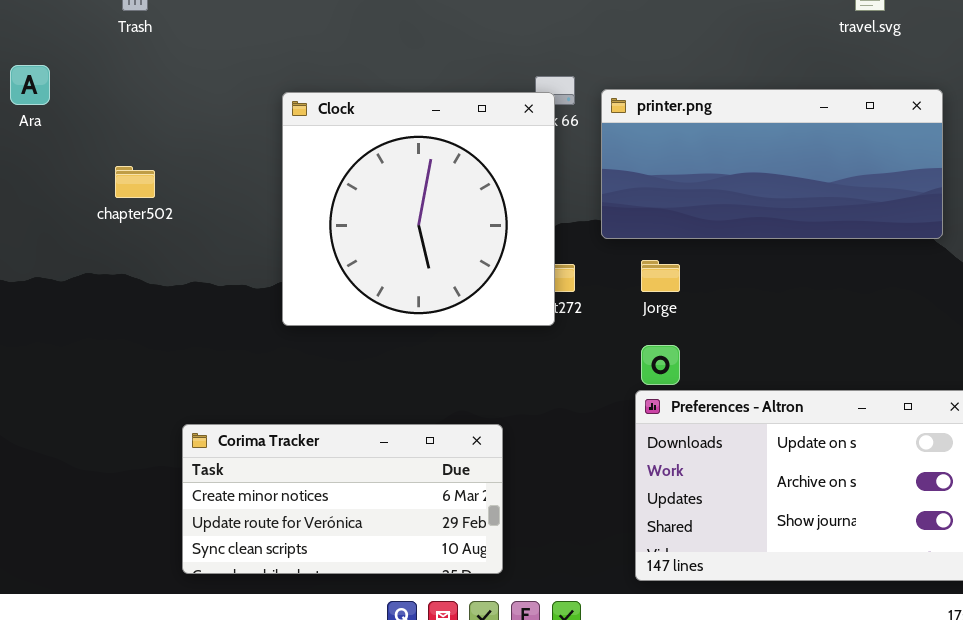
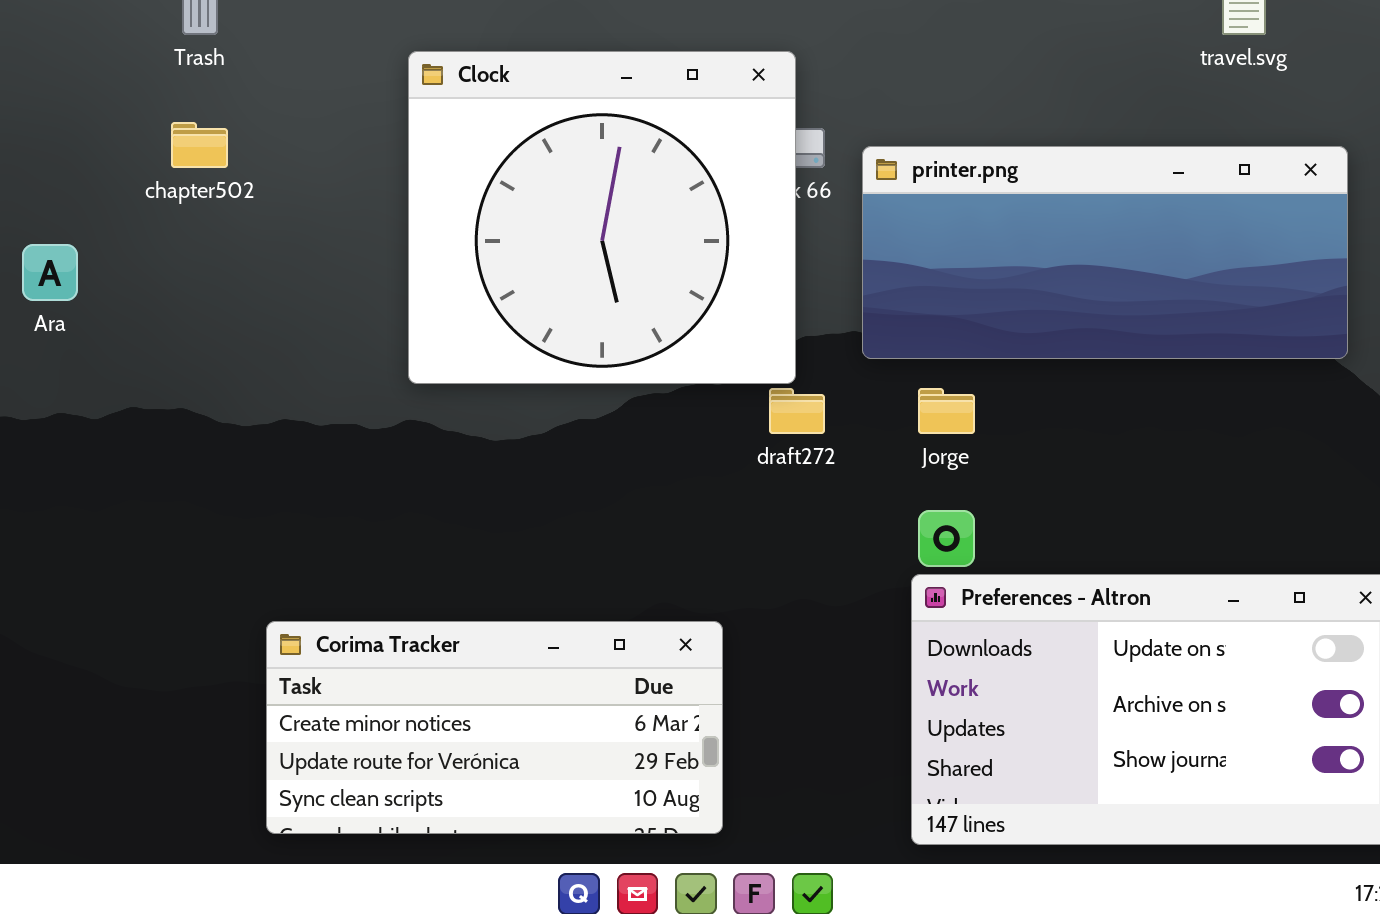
Ara: [10,65,50,105] -> [22,244,78,301], moved
Clock: [282,92,555,326] -> [408,51,796,384], moved
chapter502: [115,166,155,198] -> [171,122,228,168], moved

